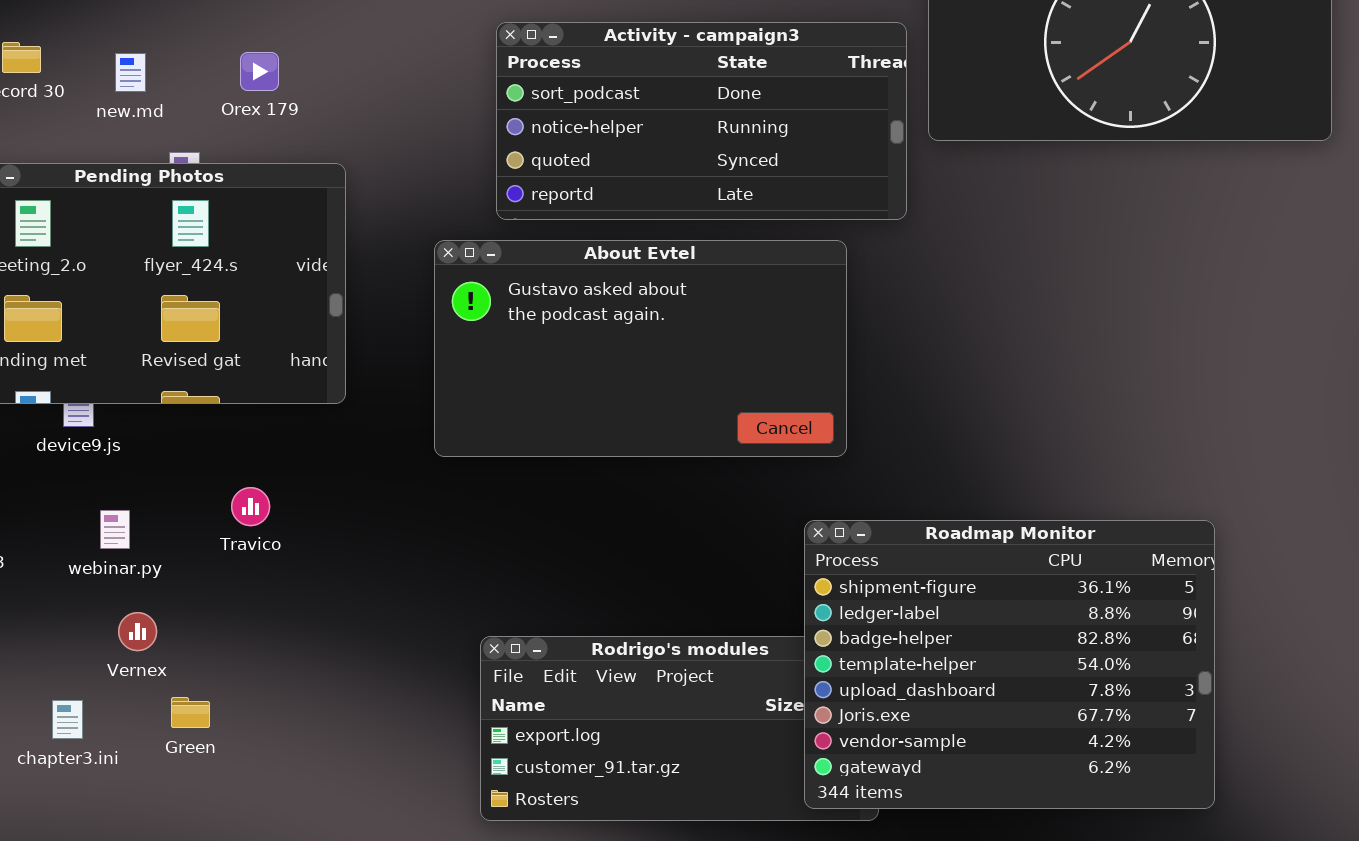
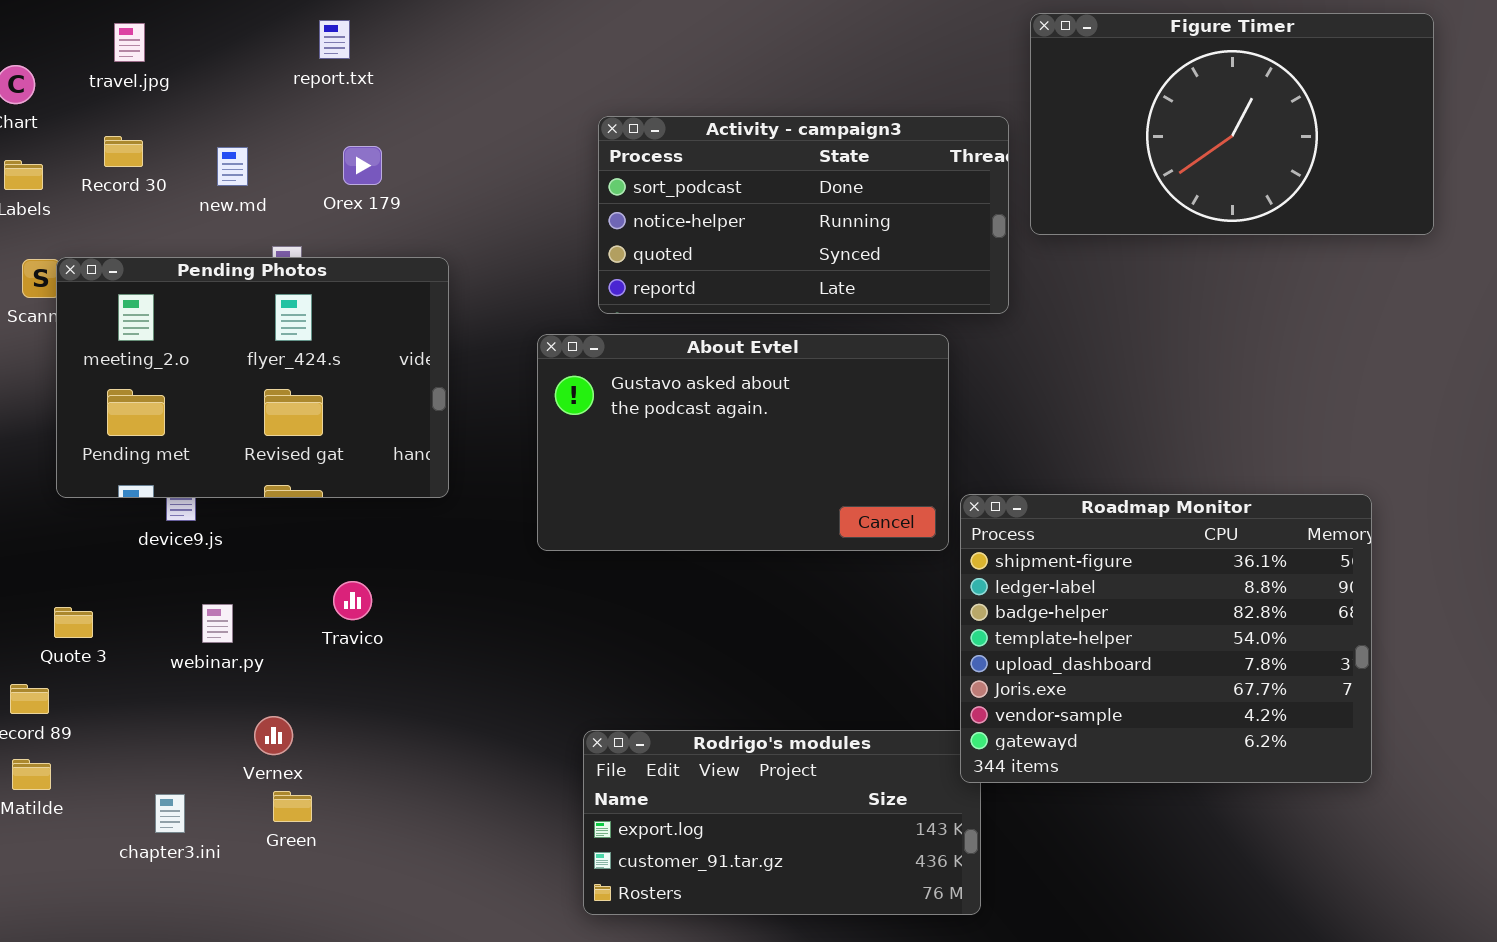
Roadmap Monitor: [804,520,1215,809] -> [960,494,1372,783], moved
Vernex: [118,612,157,651] -> [254,716,293,755], moved

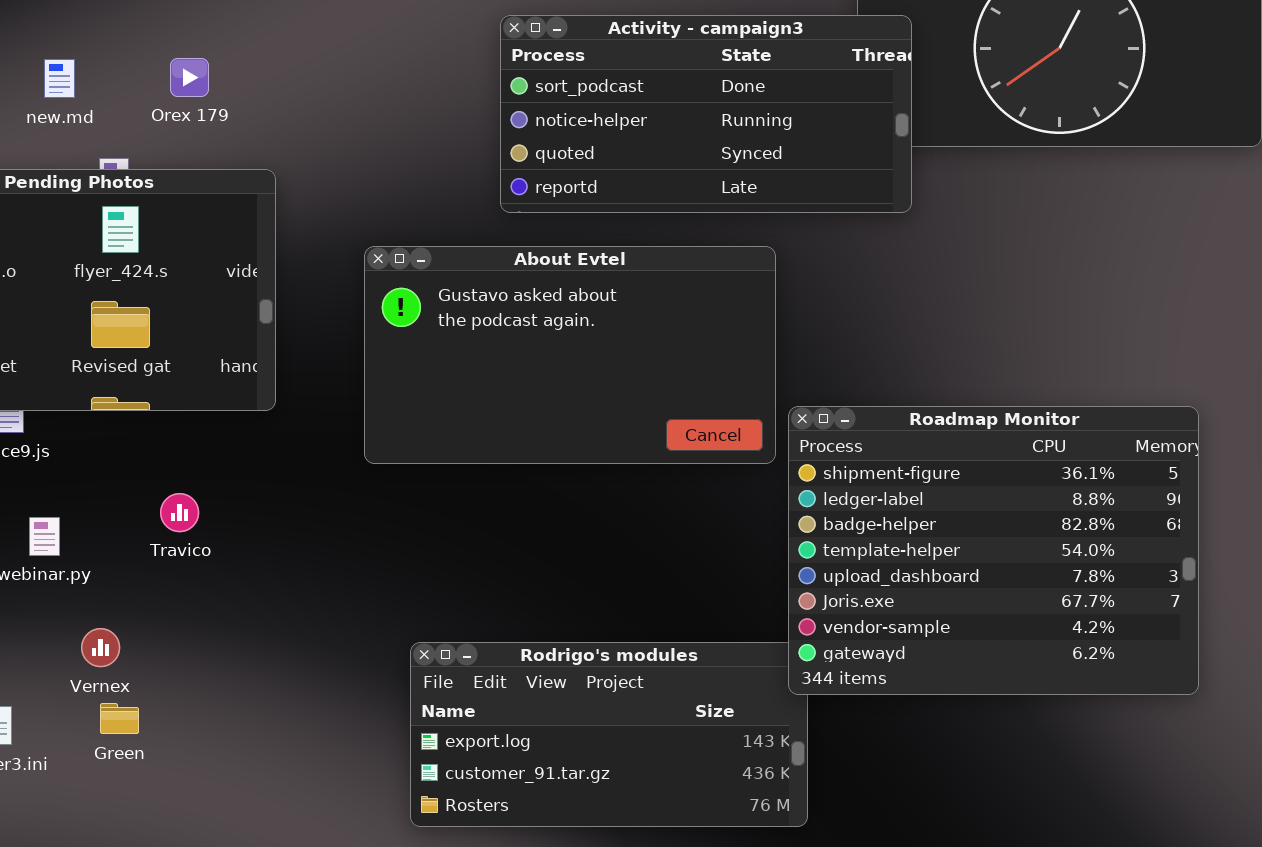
Activity - campaign3: [598,116,1009,314] -> [500,15,912,213], moved

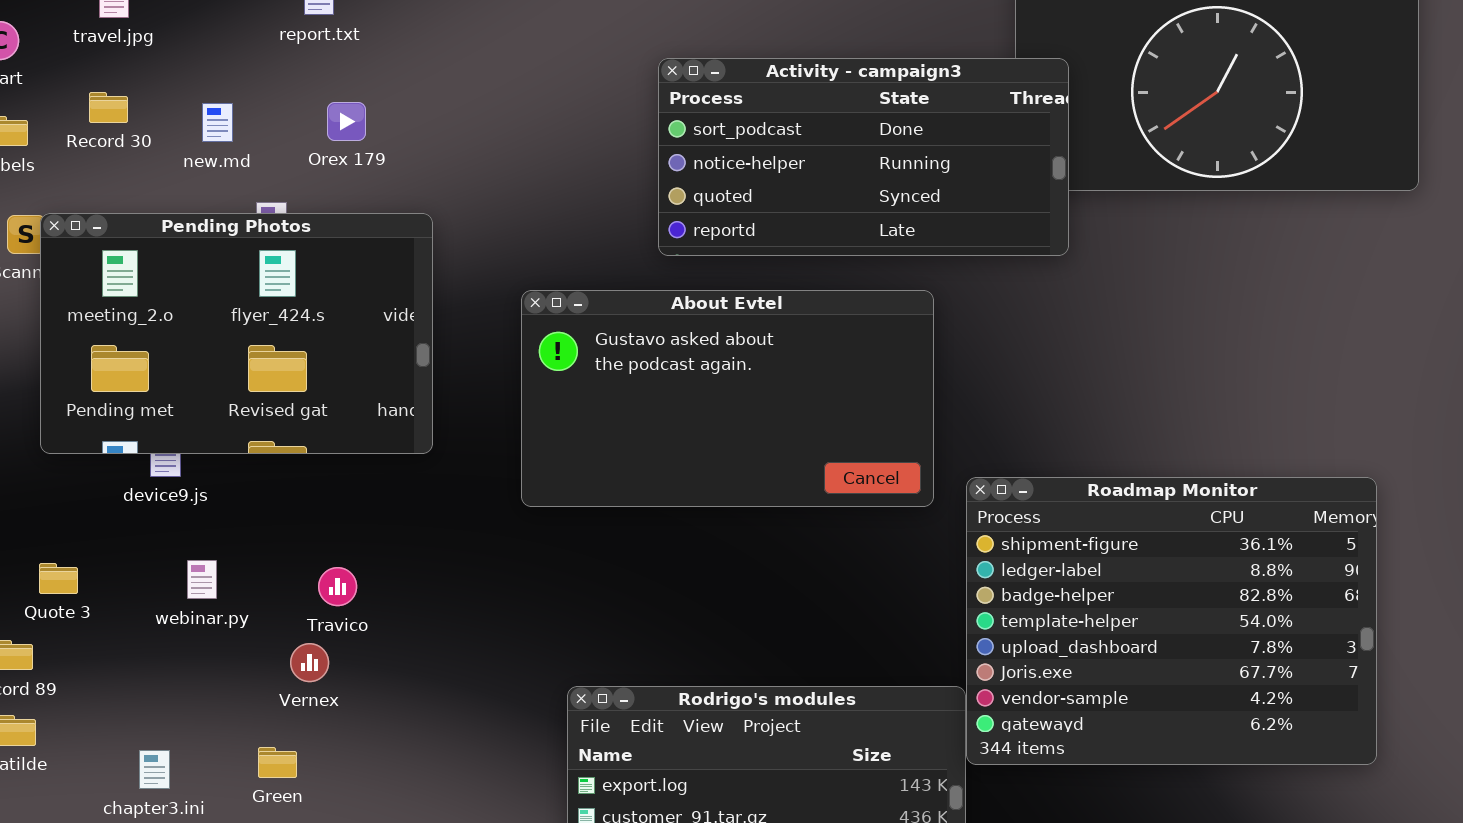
Roadmap Monitor: [788,406,1199,695] -> [966,477,1377,765], moved
Travico: [160,493,199,532] -> [318,567,357,606], moved
Vernex: [81,628,120,667] -> [290,643,329,682], moved

